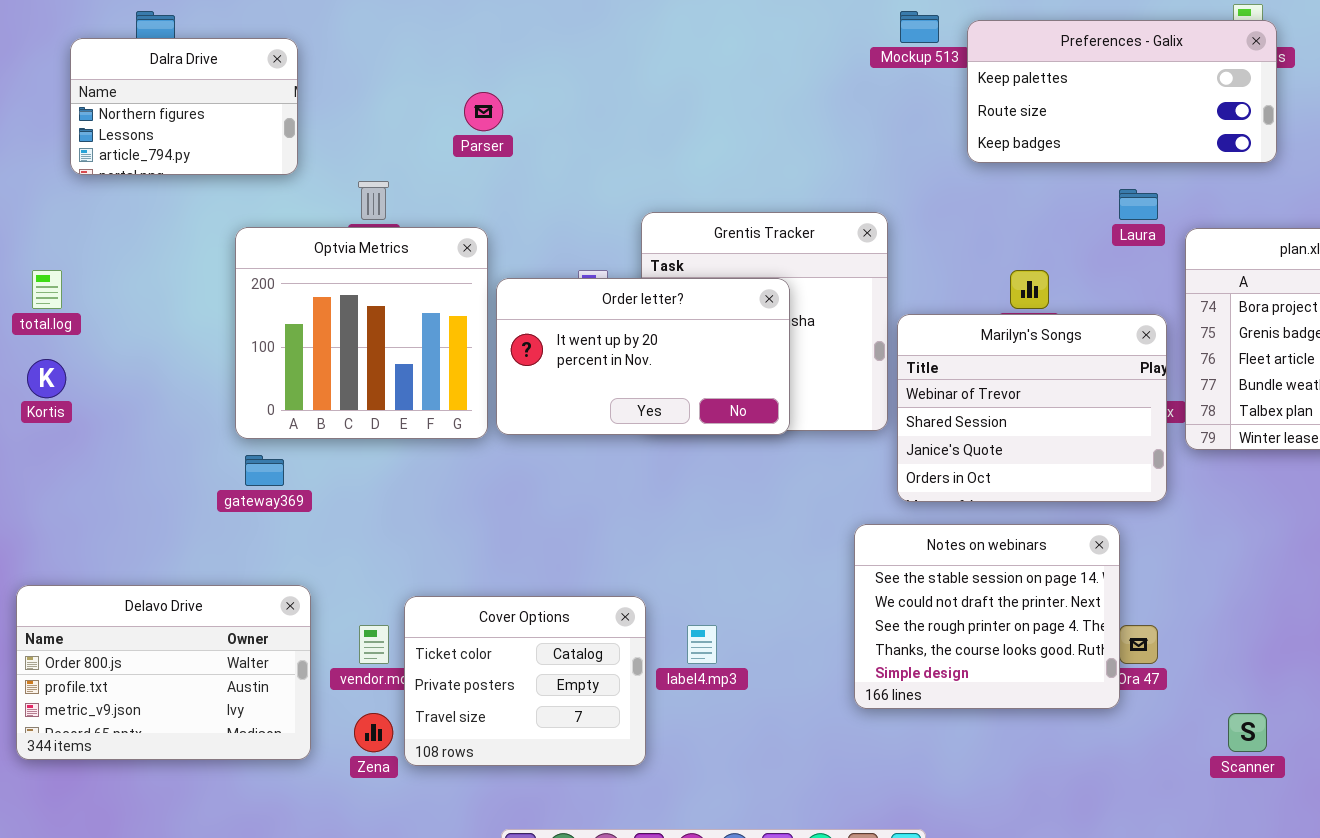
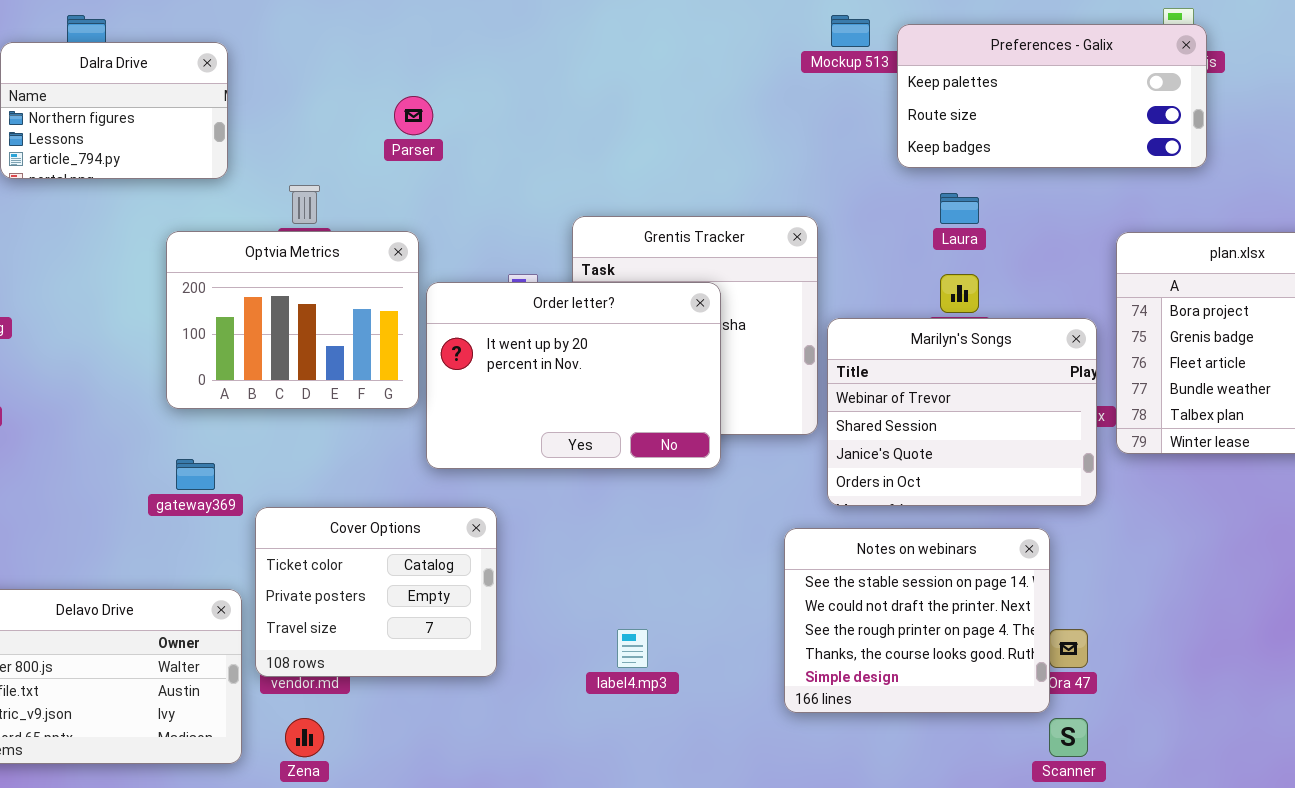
Laura: [1119,189,1158,220] -> [940,193,979,224], moved
Optvia Metrics: [235,227,488,439] -> [166,231,419,409], resized
Order letter?: [496,278,790,435] -> [426,282,721,469], resized
Cover Options: [404,596,646,766] -> [255,507,497,677], moved
Scanner: [1228,713,1267,752] -> [1049,718,1088,757], moved

